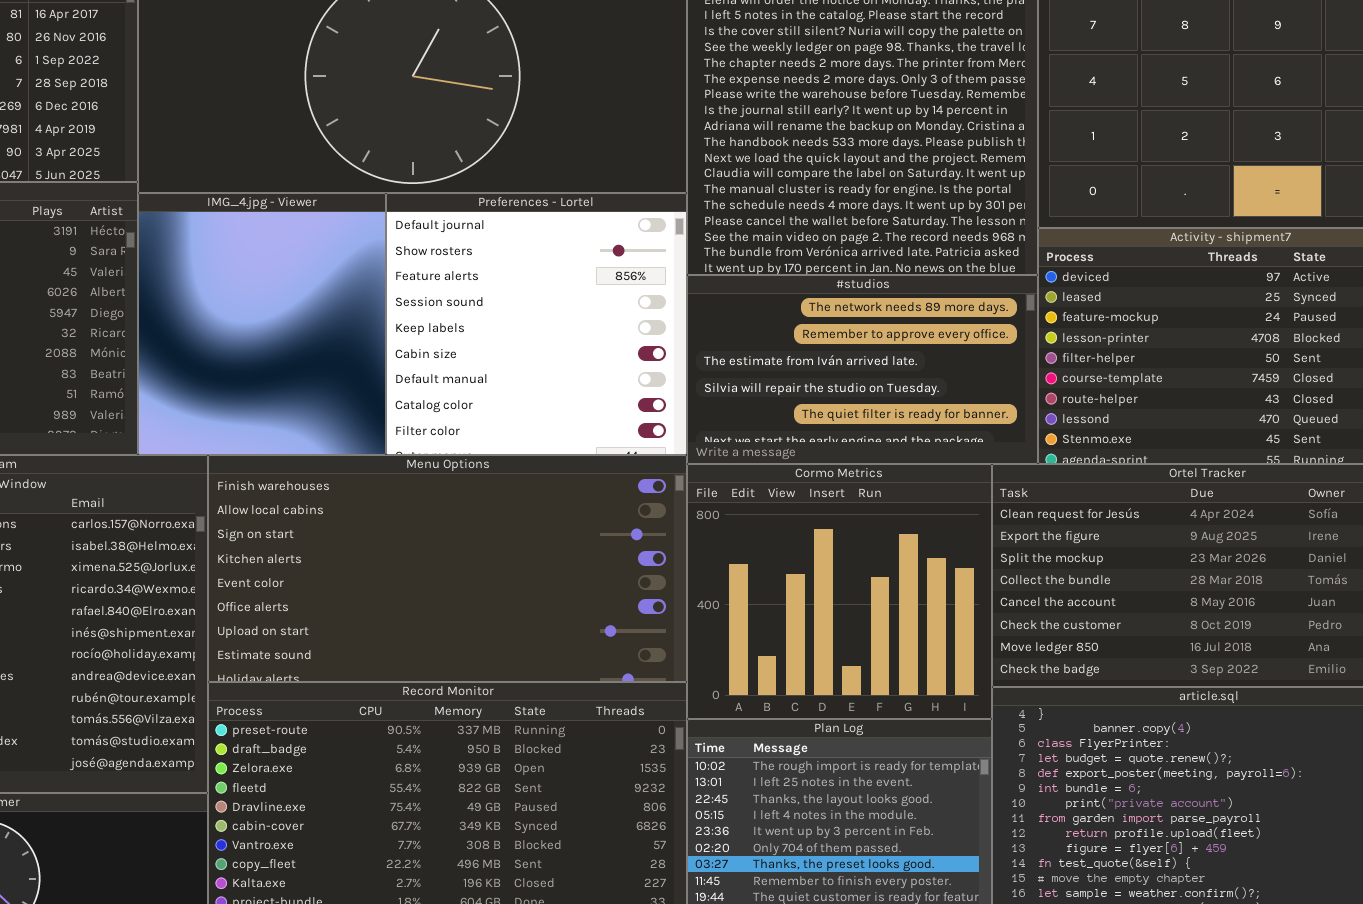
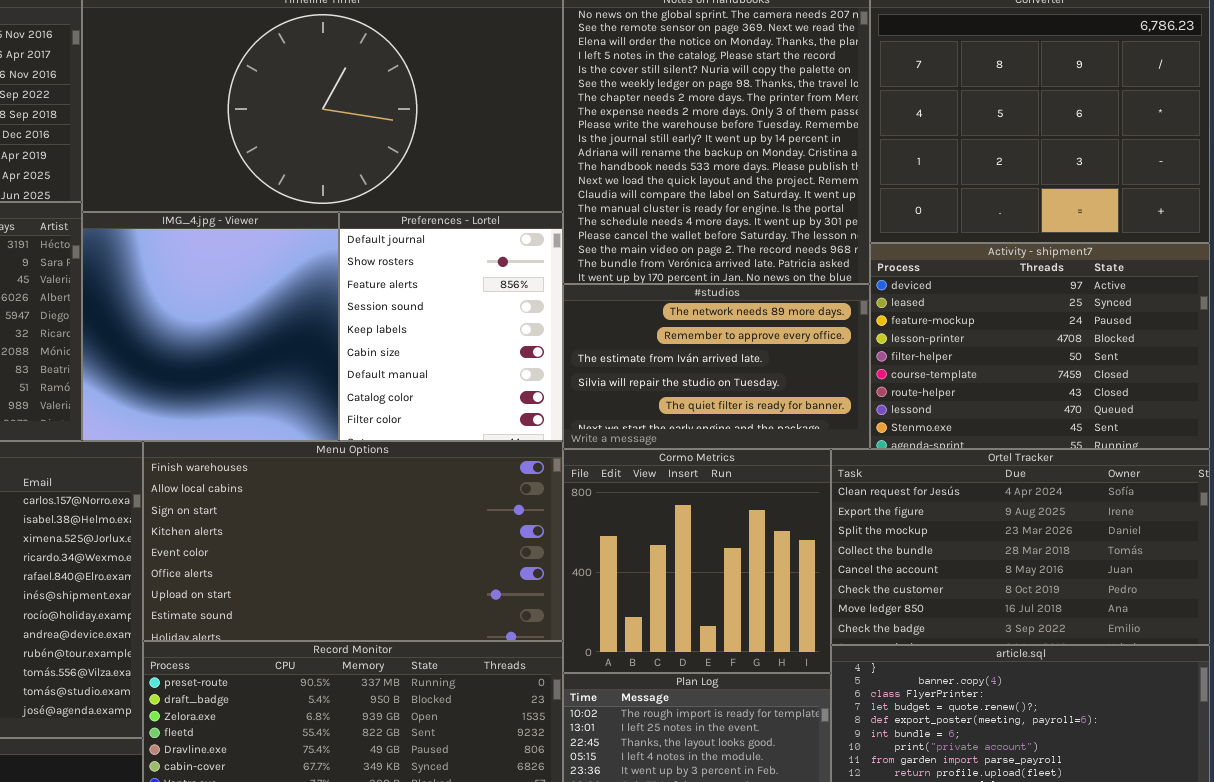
IMG_4.jpg - Viewer: [138,193,386,455] -> [82,212,339,441], resized
Preferences - Lortel: [386,193,687,455] -> [339,212,563,441], resized

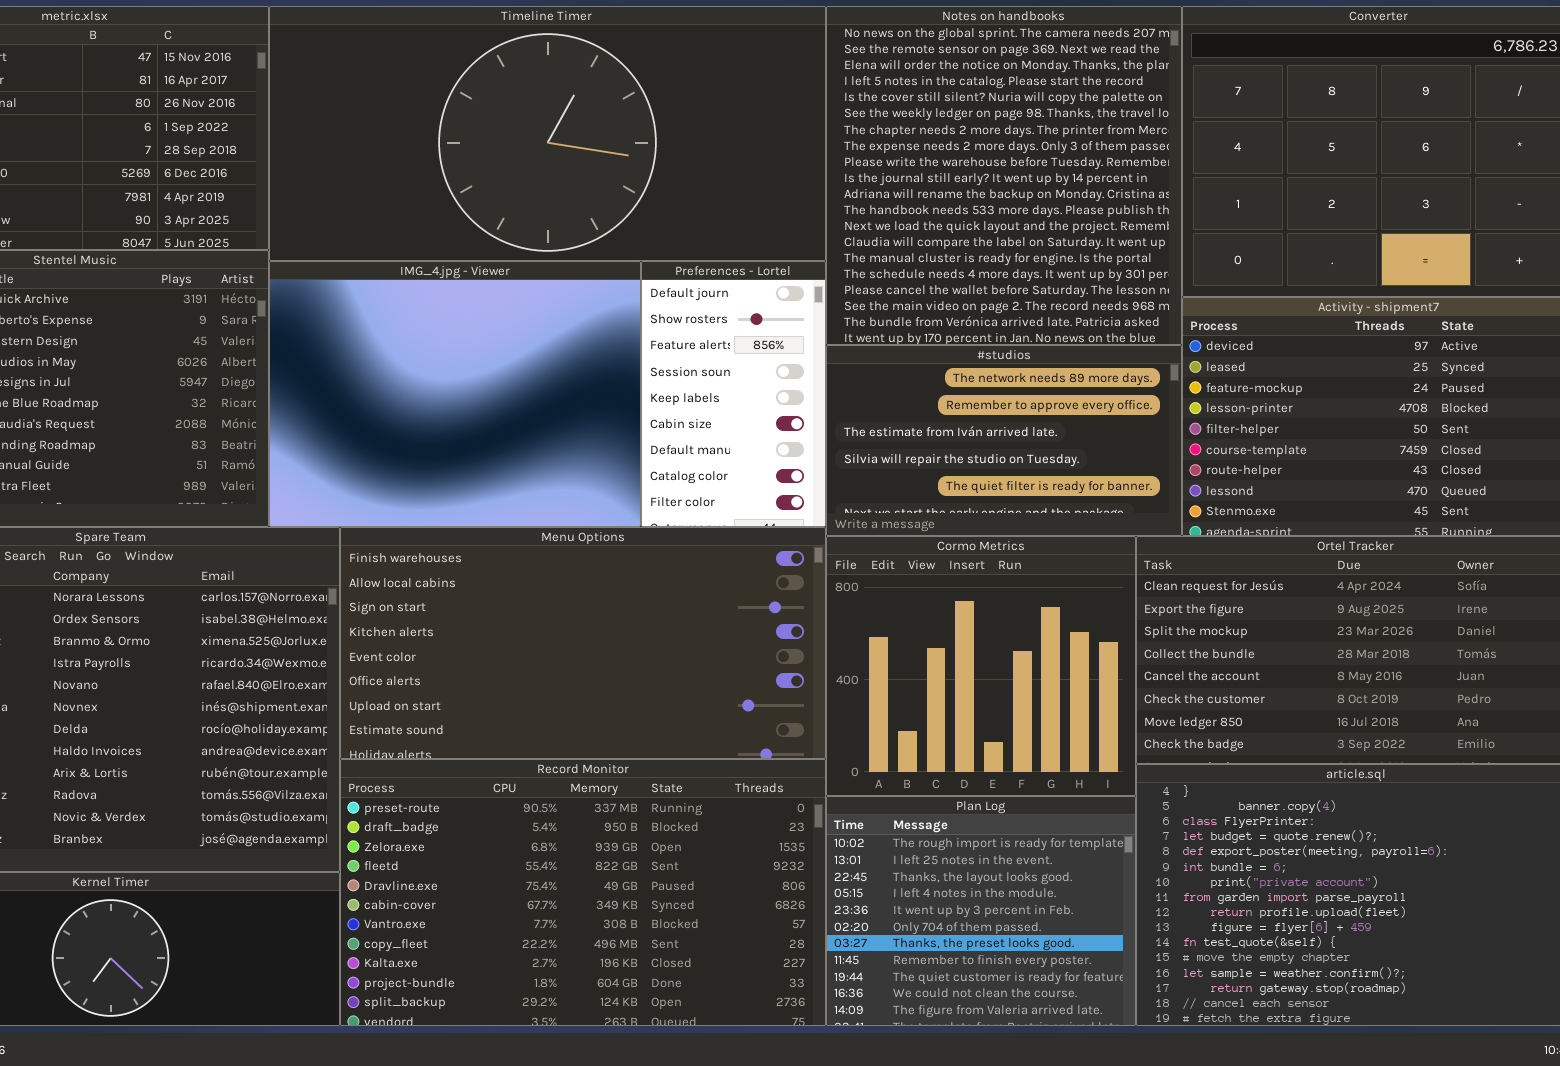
IMG_4.jpg - Viewer: [82,212,339,441] -> [269,261,641,527], resized
Preferences - Lortel: [339,212,563,441] -> [641,261,826,527], resized

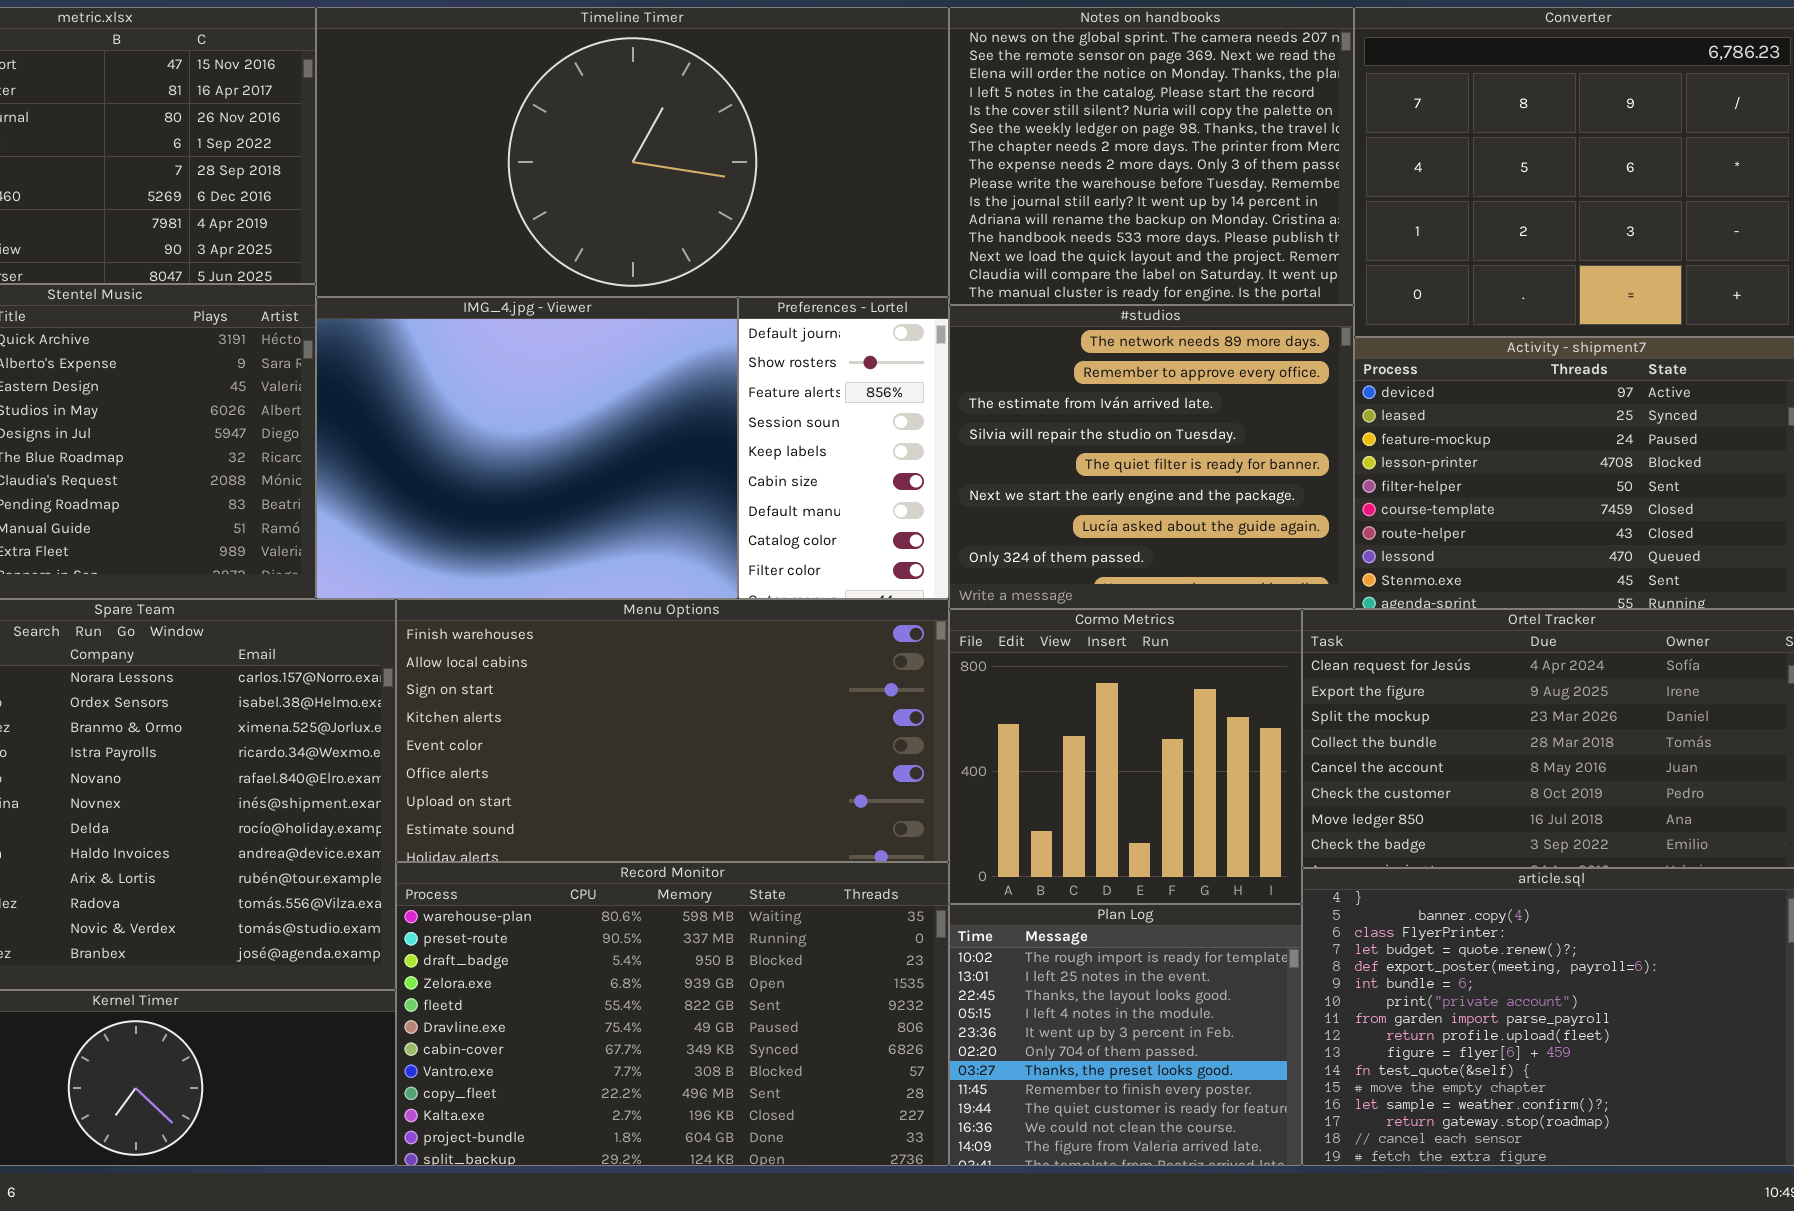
Notes on handbooks: [826,6,1182,345] -> [949,7,1354,305], resized
#studios: [826,345,1182,536] -> [949,305,1354,609], resized
Record Monitor: [340,759,826,1026] -> [396,862,949,1166], scrolled up 1 row

